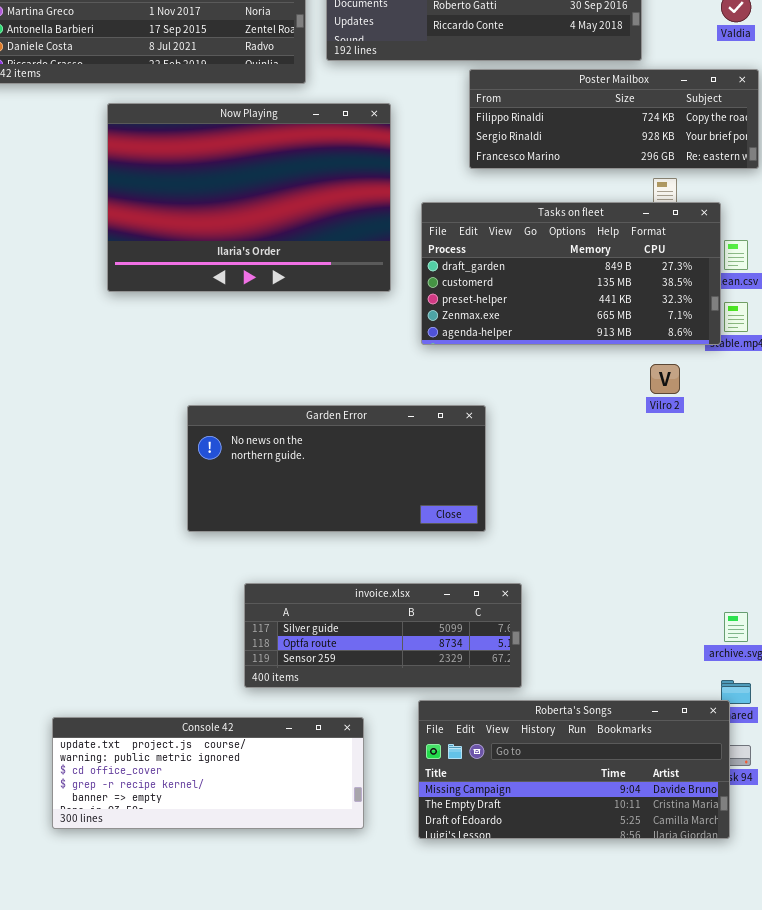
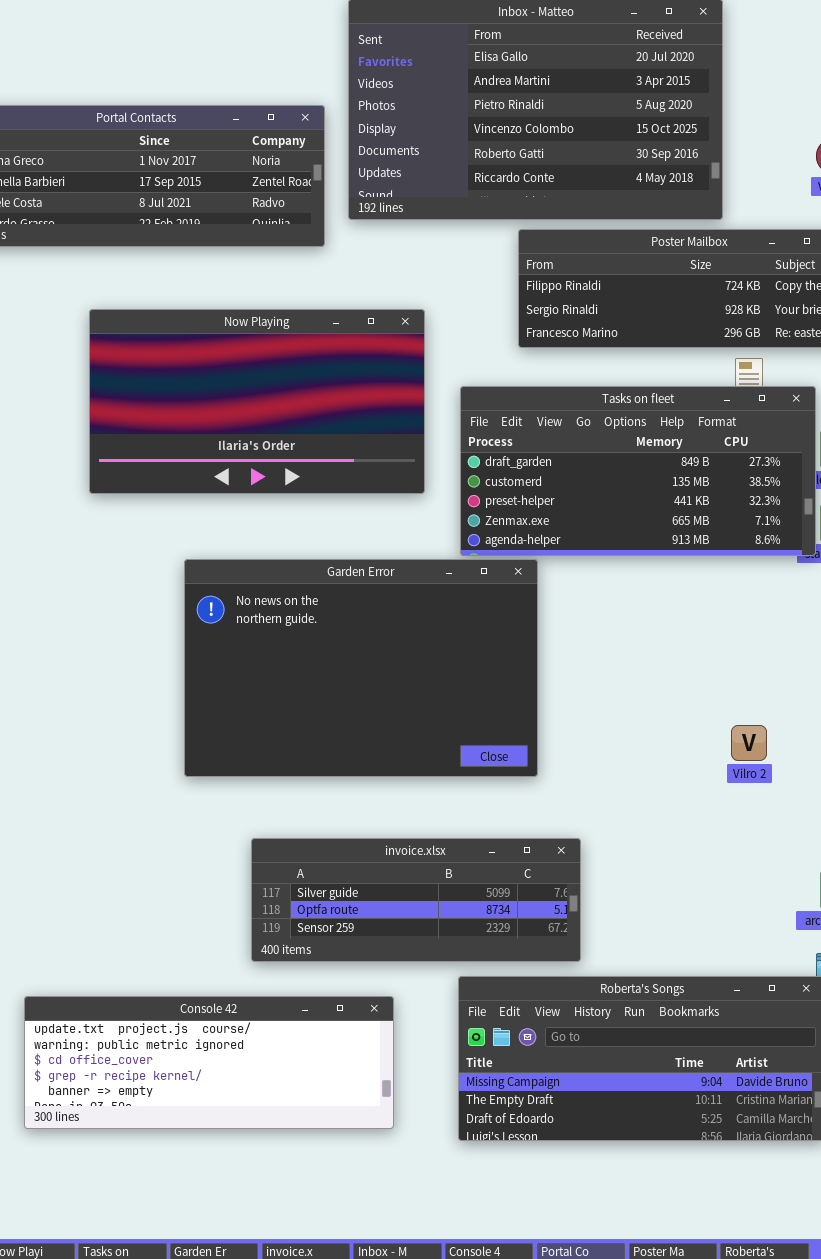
Now Playing: [107,103,391,292] -> [89,309,425,494], resized
Vilro 2: [650,364,680,394] -> [731,725,767,761], moved
Garden Error: [187,405,486,532] -> [184,559,538,777], resized

